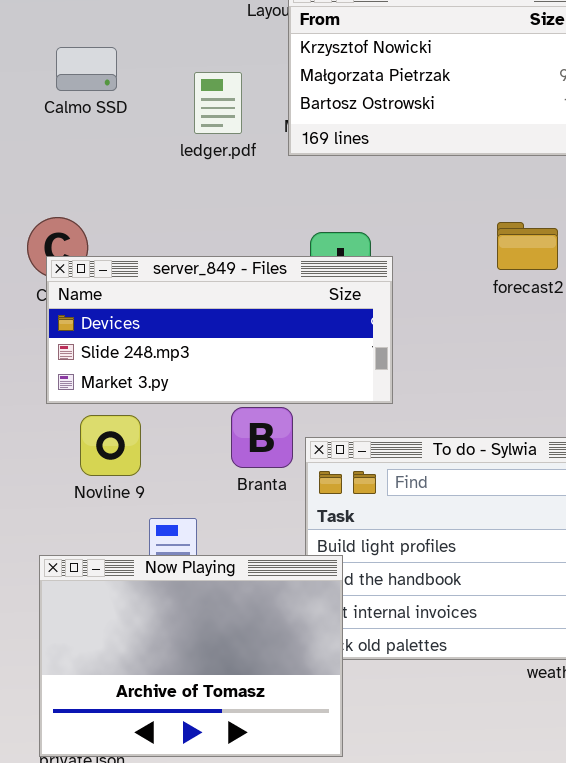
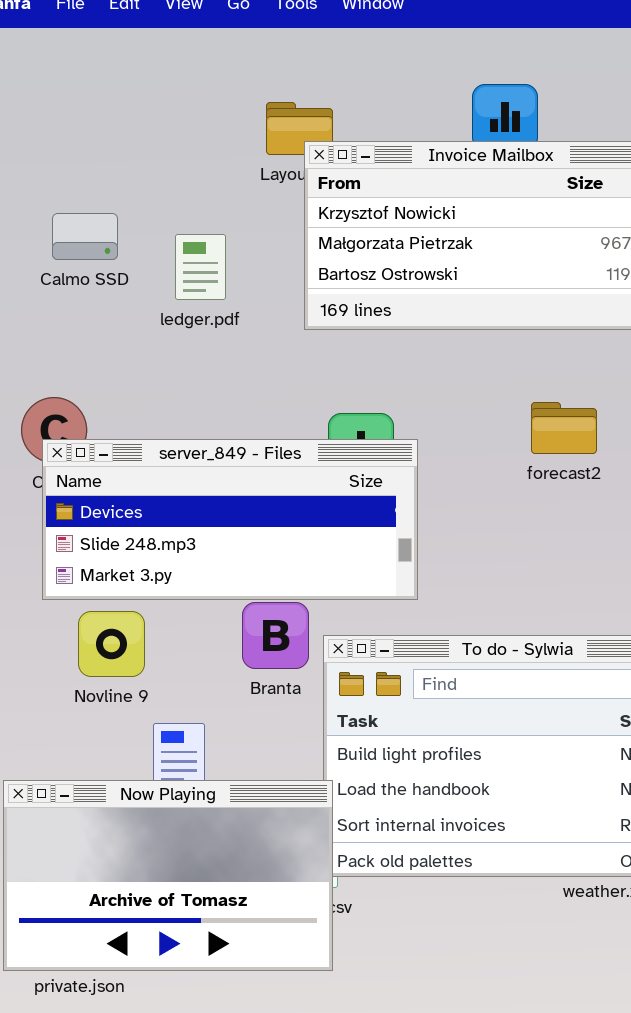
ledger.pdf: [194,72,242,134] -> [175,234,226,300], moved
Now Playing: [39,555,343,757] -> [3,780,333,971], moved, resized

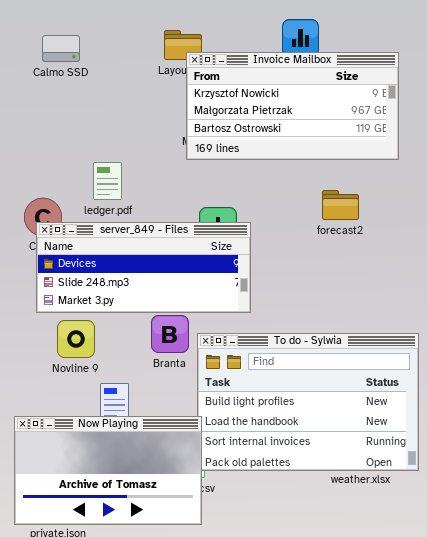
Calmo SSD: [52,213,118,260] -> [42,35,80,62], moved
ledger.pdf: [175,234,226,300] -> [93,162,122,200], moved
forecast2: [531,402,597,454] -> [322,190,359,220], moved

